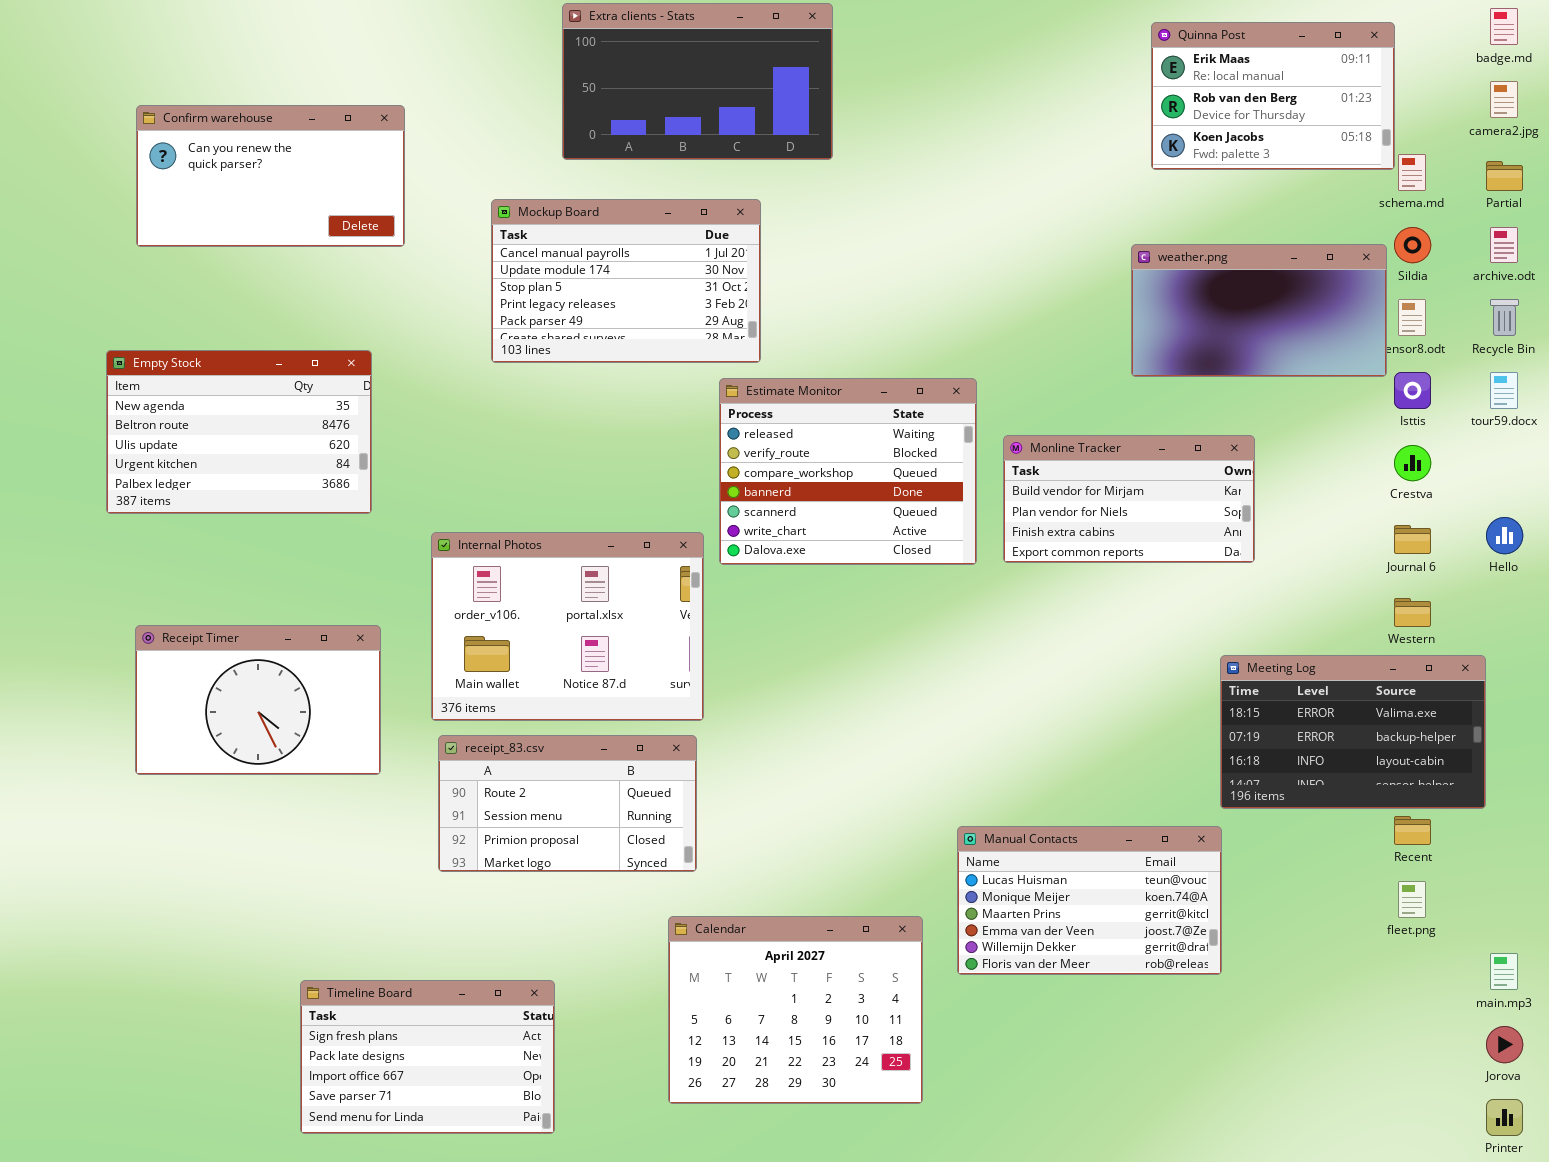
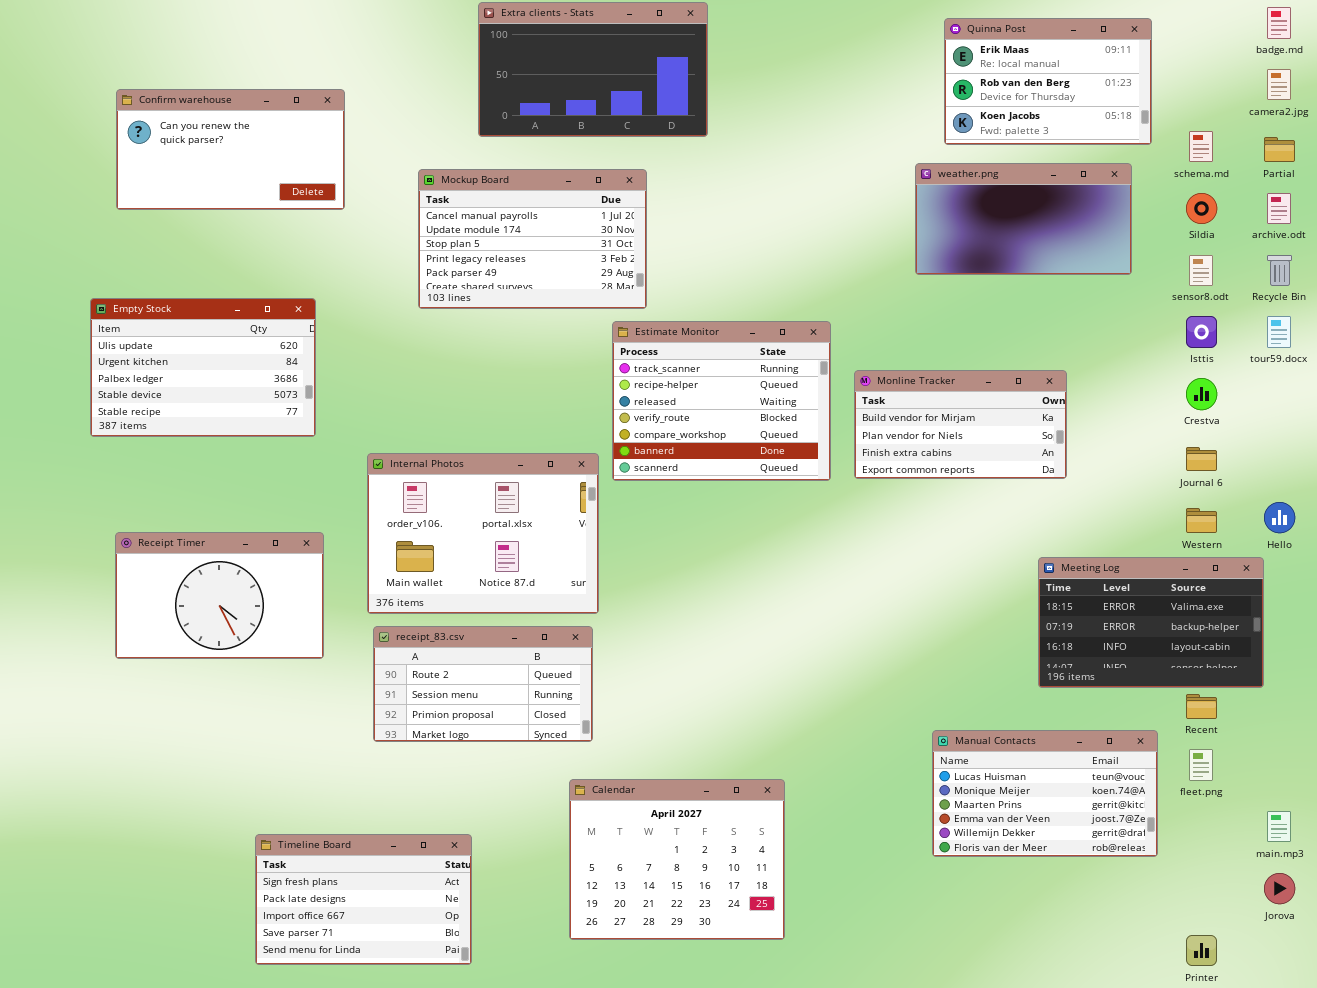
Quinna Post: [1151,22,1395,170] -> [944,18,1152,145], moved
weather.png: [1131,244,1387,377] -> [915,163,1132,275], moved
Empty Stock: [106,350,372,514] -> [90,298,316,437], scrolled down 2 rows
Estimate Monitor: [719,378,977,565] -> [612,321,831,481], scrolled up 2 rows
Hello: [1486,517,1523,554] -> [1264,502,1295,533], moved
Manual Contacts: [957,826,1222,975] -> [932,730,1158,857], moved
Printer: [1486,1099,1523,1136] -> [1186,935,1217,966], moved

